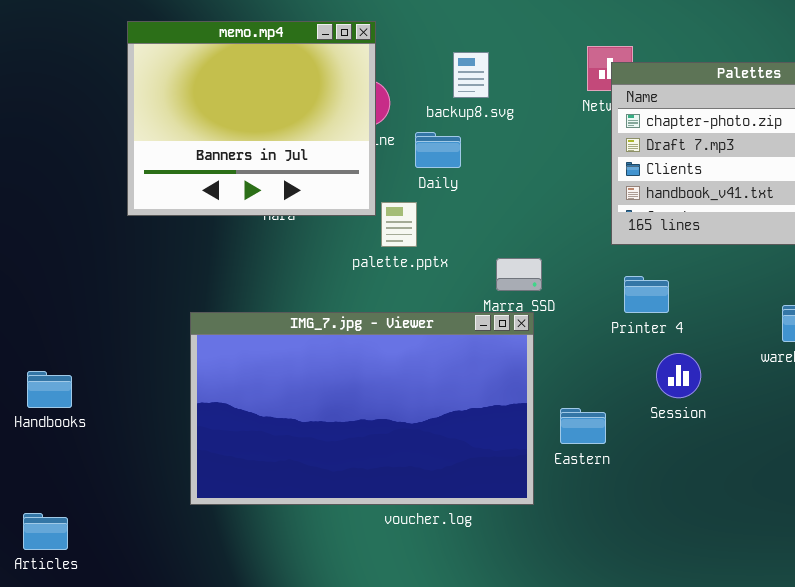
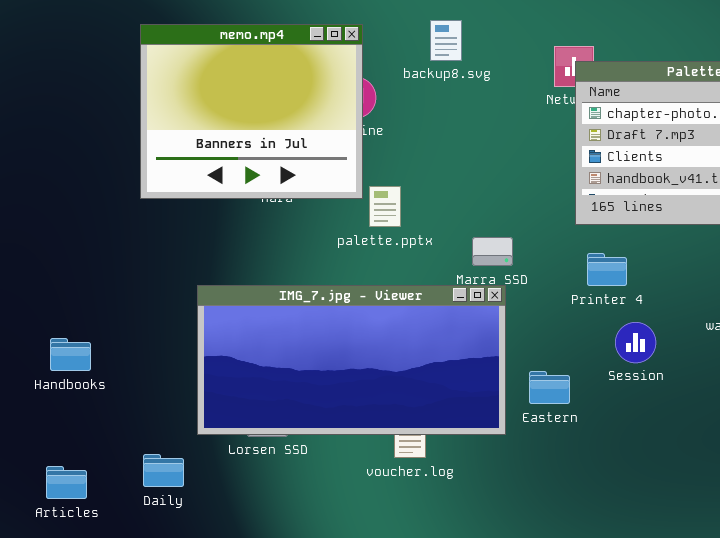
backup8.svg: [453,52,489,98] -> [430,20,462,61], moved
Daily: [415,132,461,168] -> [143,454,184,487], moved
IMG_7.jpg - Viewer: [190,312,534,505] -> [197,285,506,435], resized

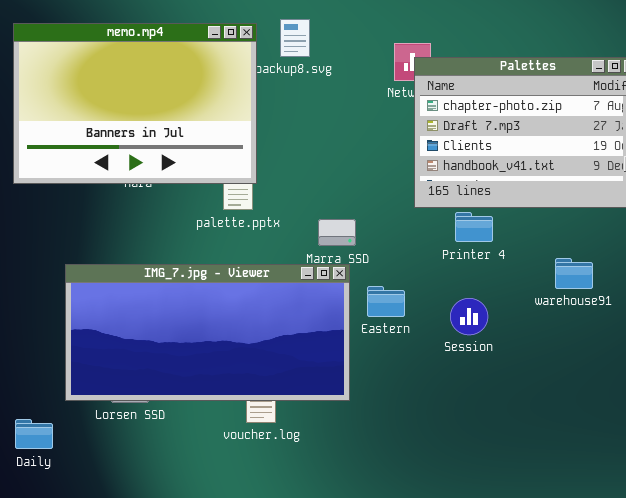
memo.mp4: [140,24,363,199] -> [13,23,257,184], resized
Printer 4: [587,253,627,286] -> [455,212,493,242], moved
Eastern: [529,371,570,404] -> [367,286,405,317], moved

